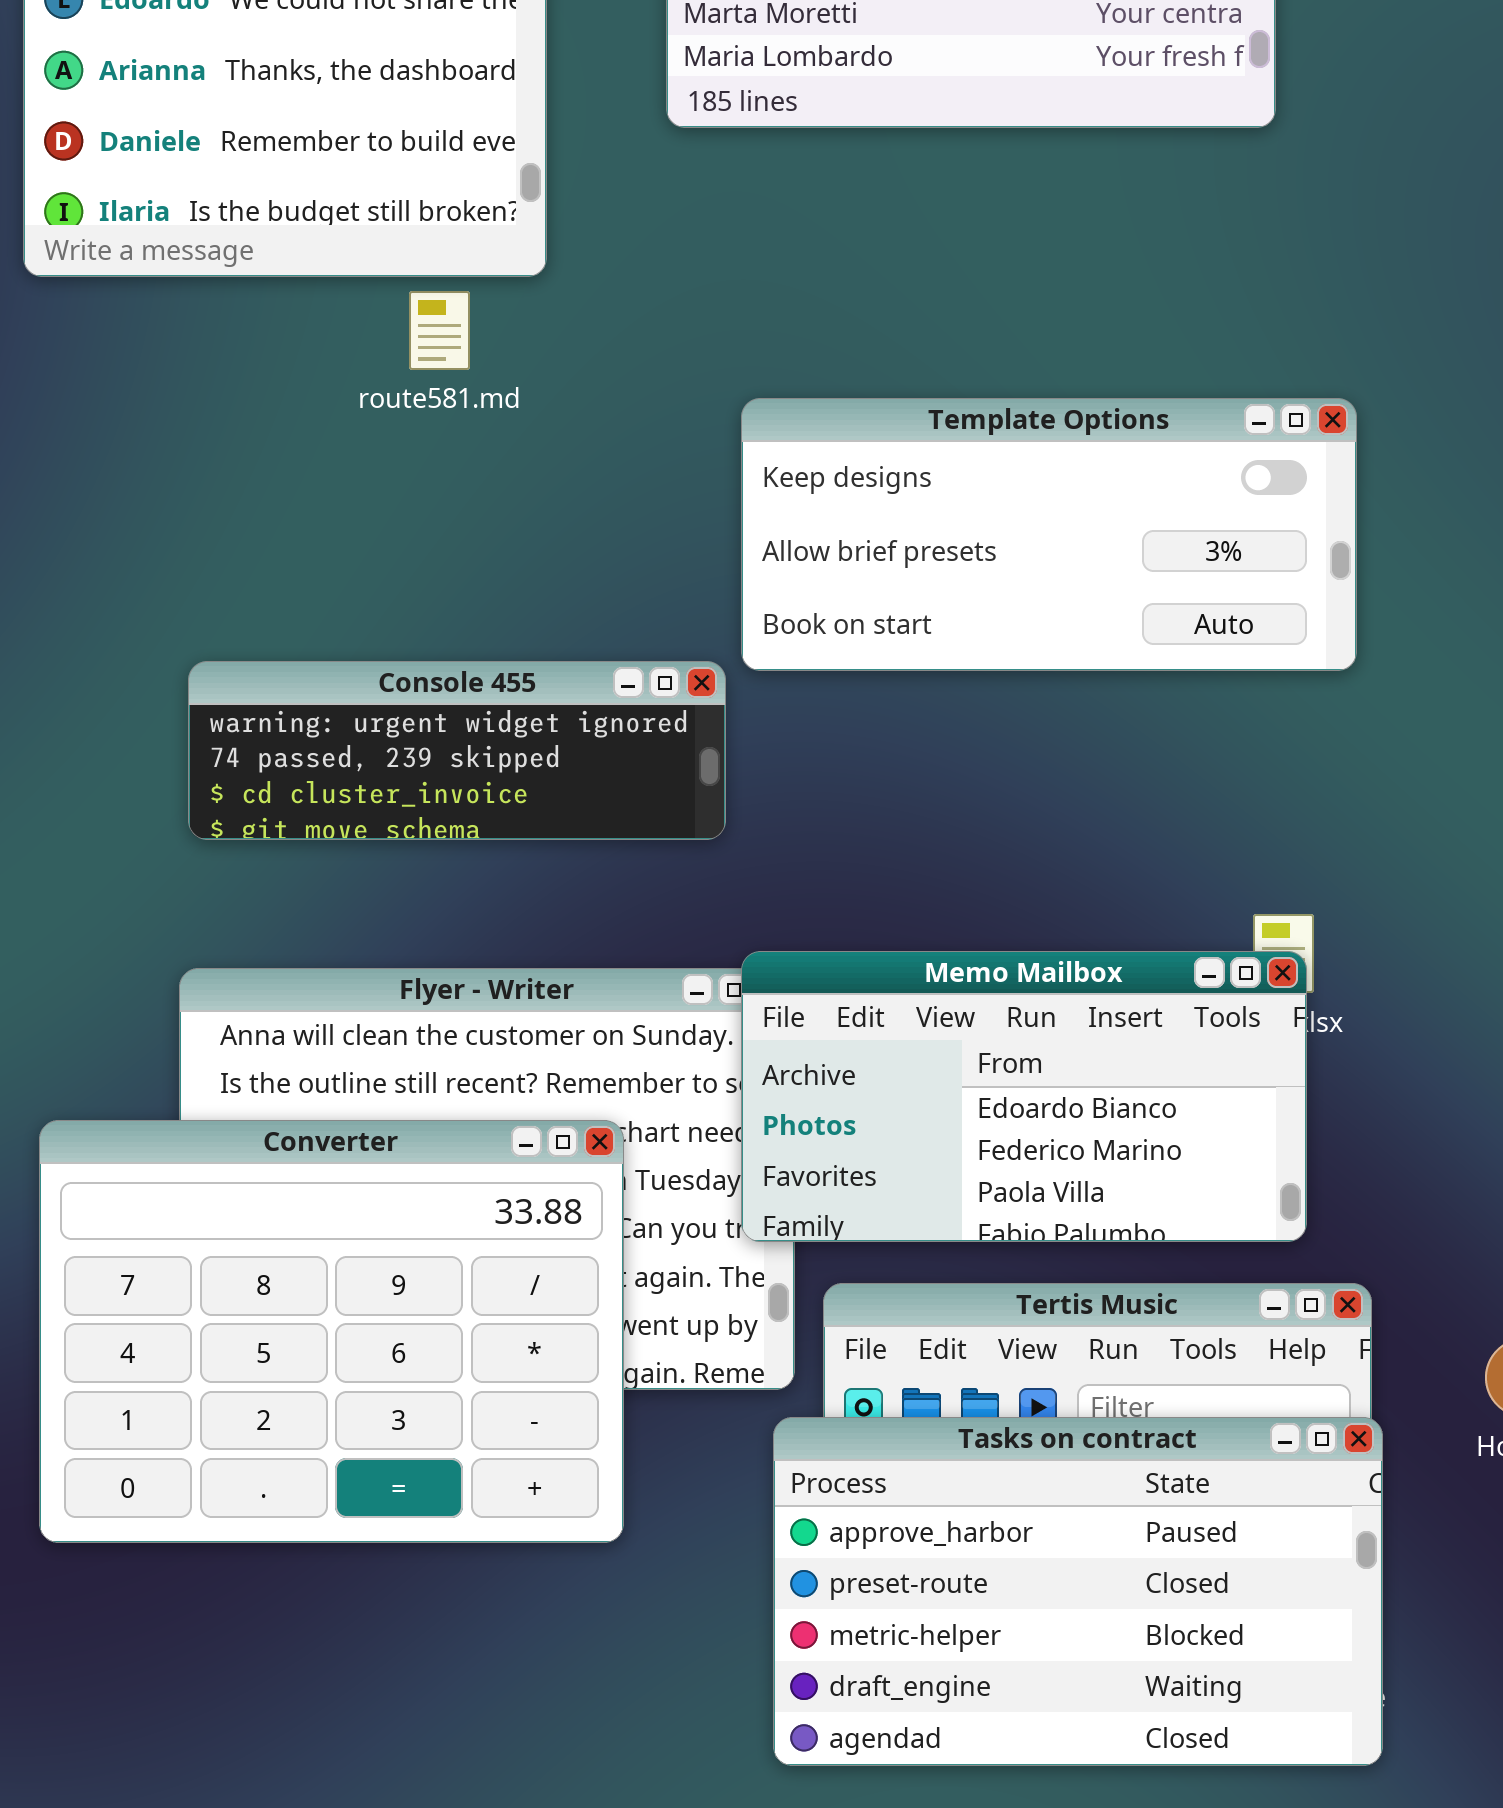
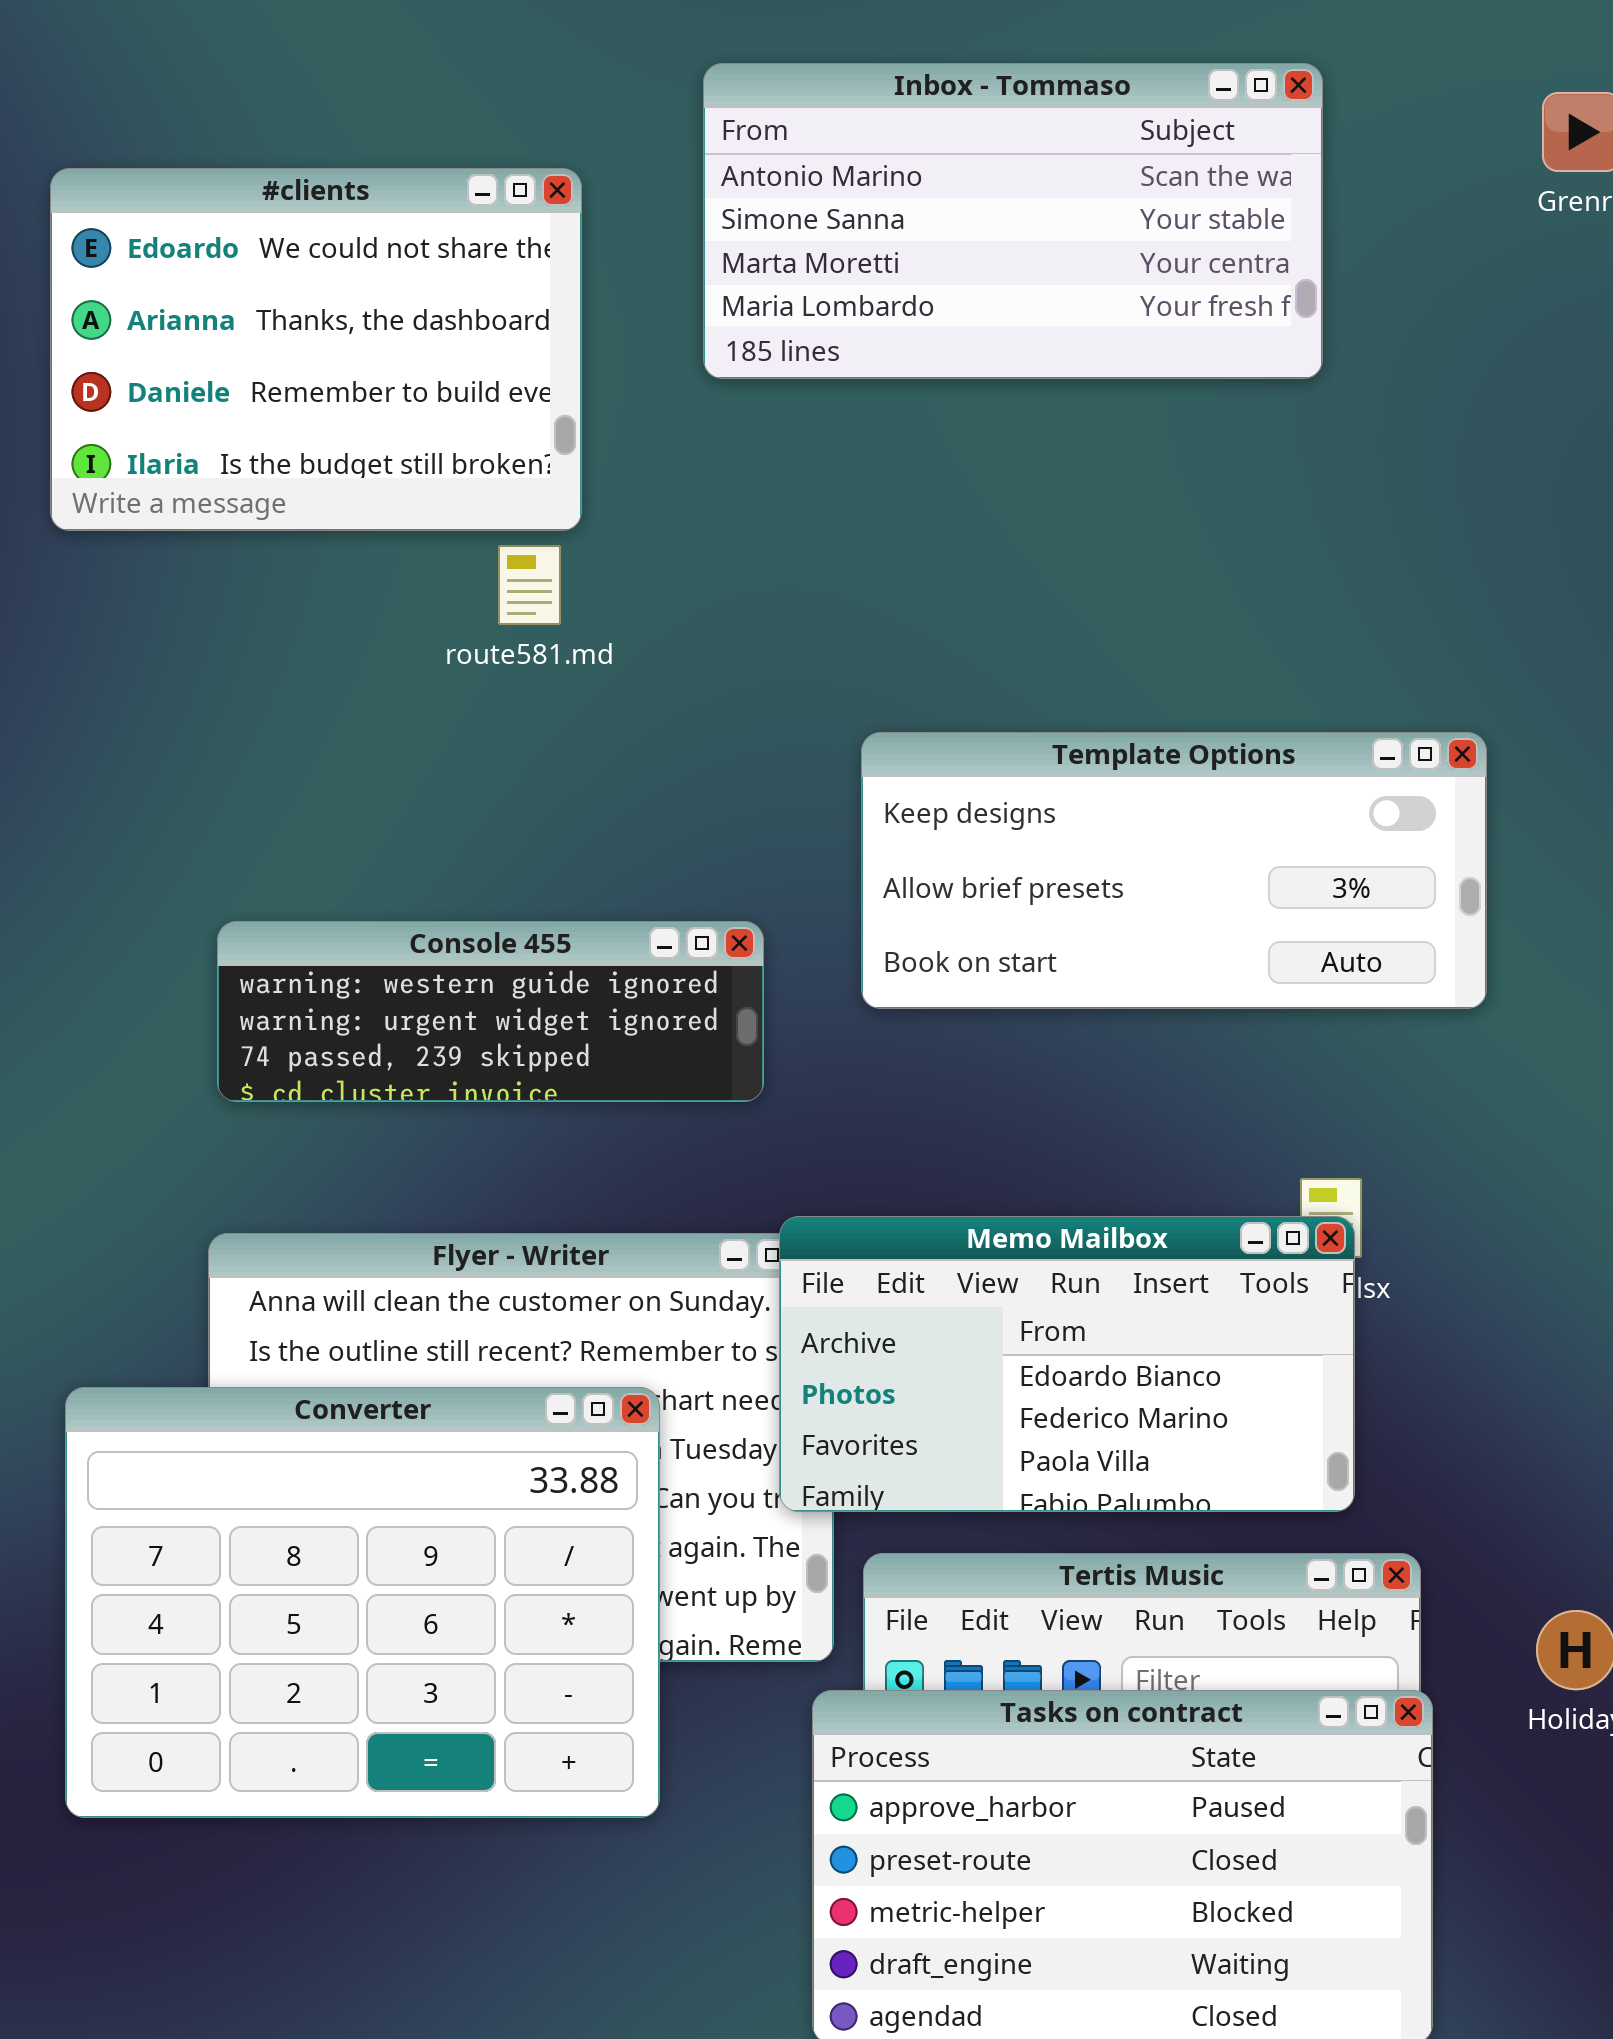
route581.md: [409,291,470,370] -> [498,545,561,625], moved
Template Options: [741,398,1357,671] -> [861,732,1487,1009], moved
Console 455: [188,661,726,840] -> [217,921,764,1102], scrolled up 1 row

